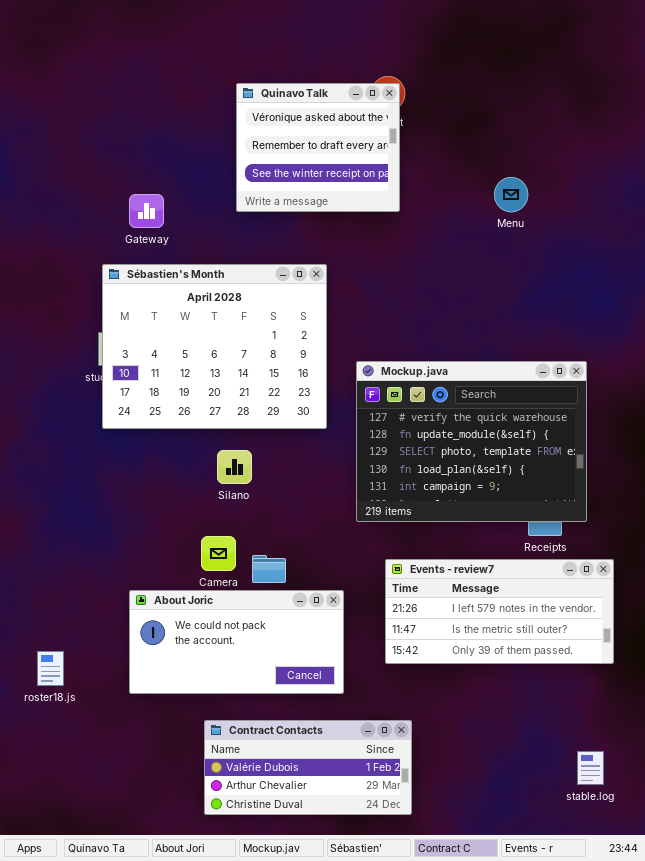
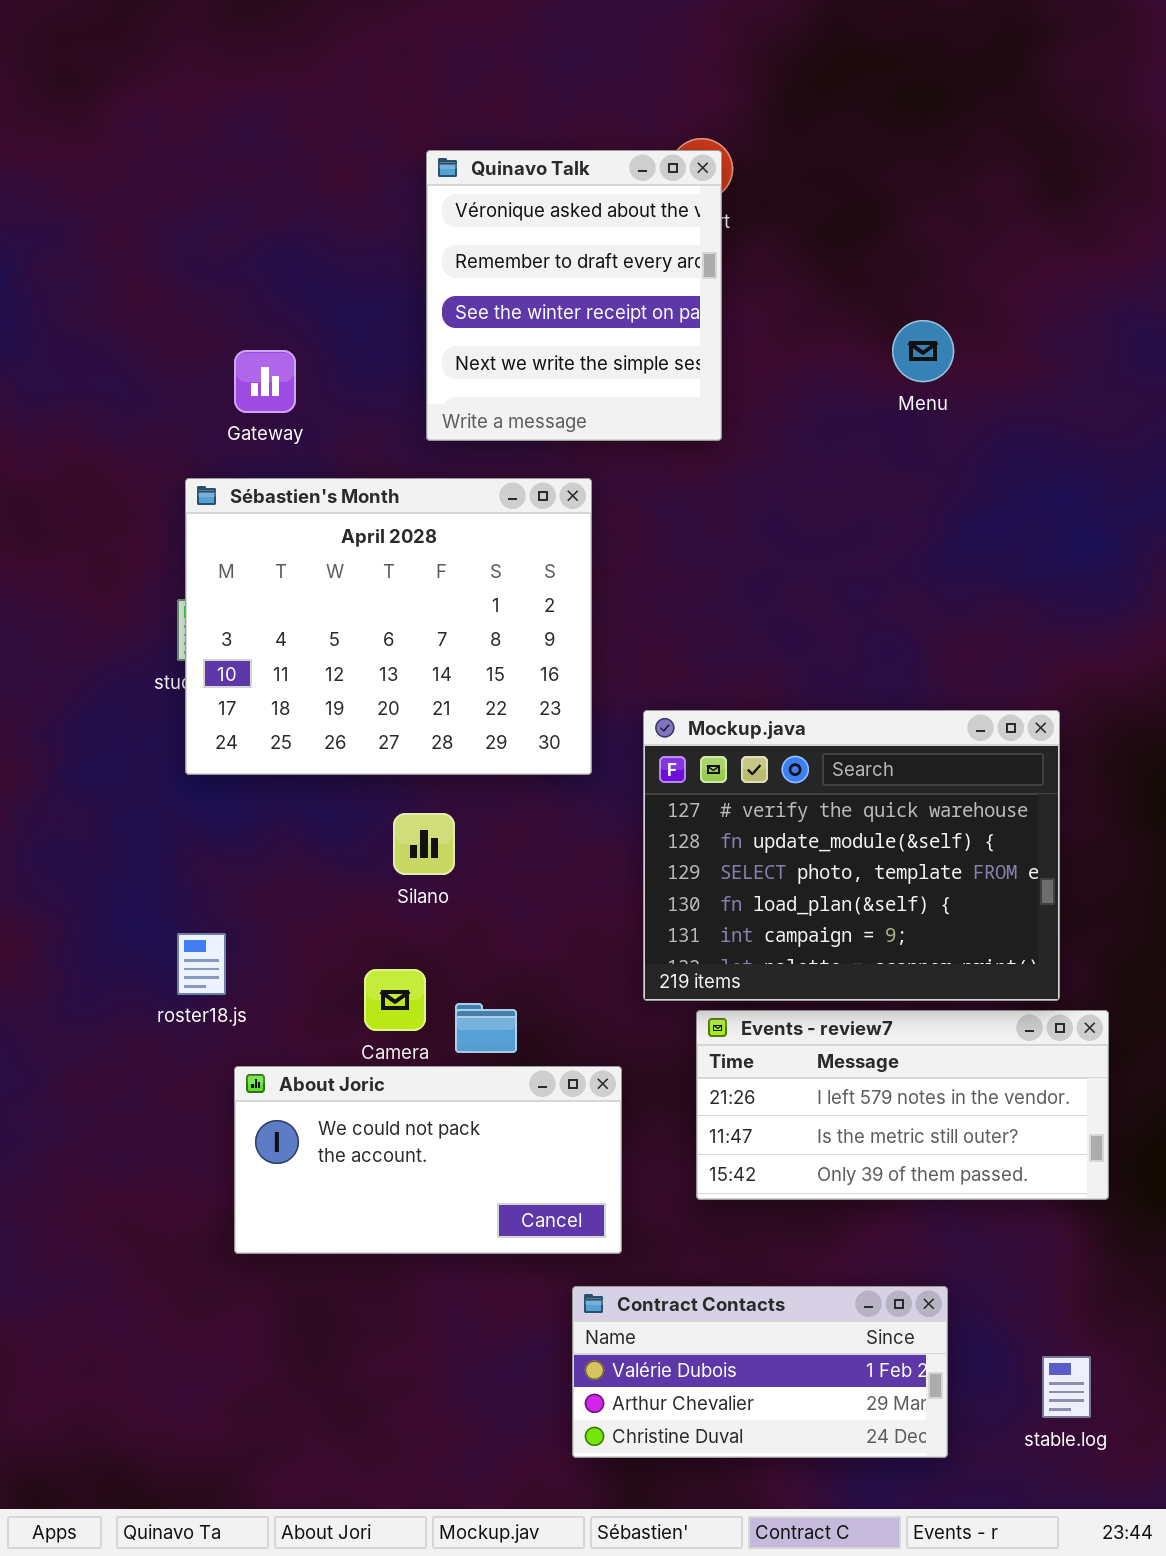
Quinavo Talk: [236,83,400,212] -> [426,150,722,441], resized
Mockup.java: [356,361,587,522] -> [643,710,1060,1001], moved
roster18.js: [37,651,64,686] -> [177,933,226,995], moved
Contract Contacts: [204,720,412,815] -> [572,1286,948,1458], moved

